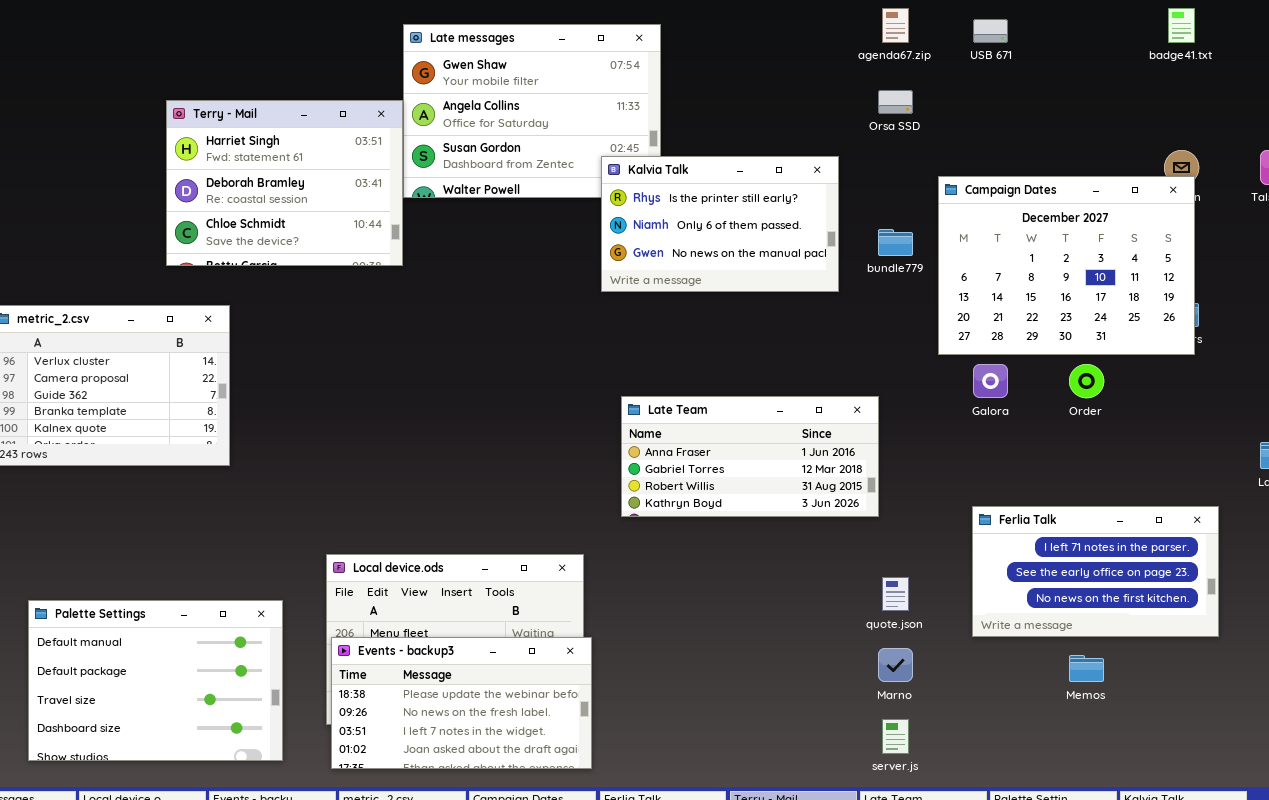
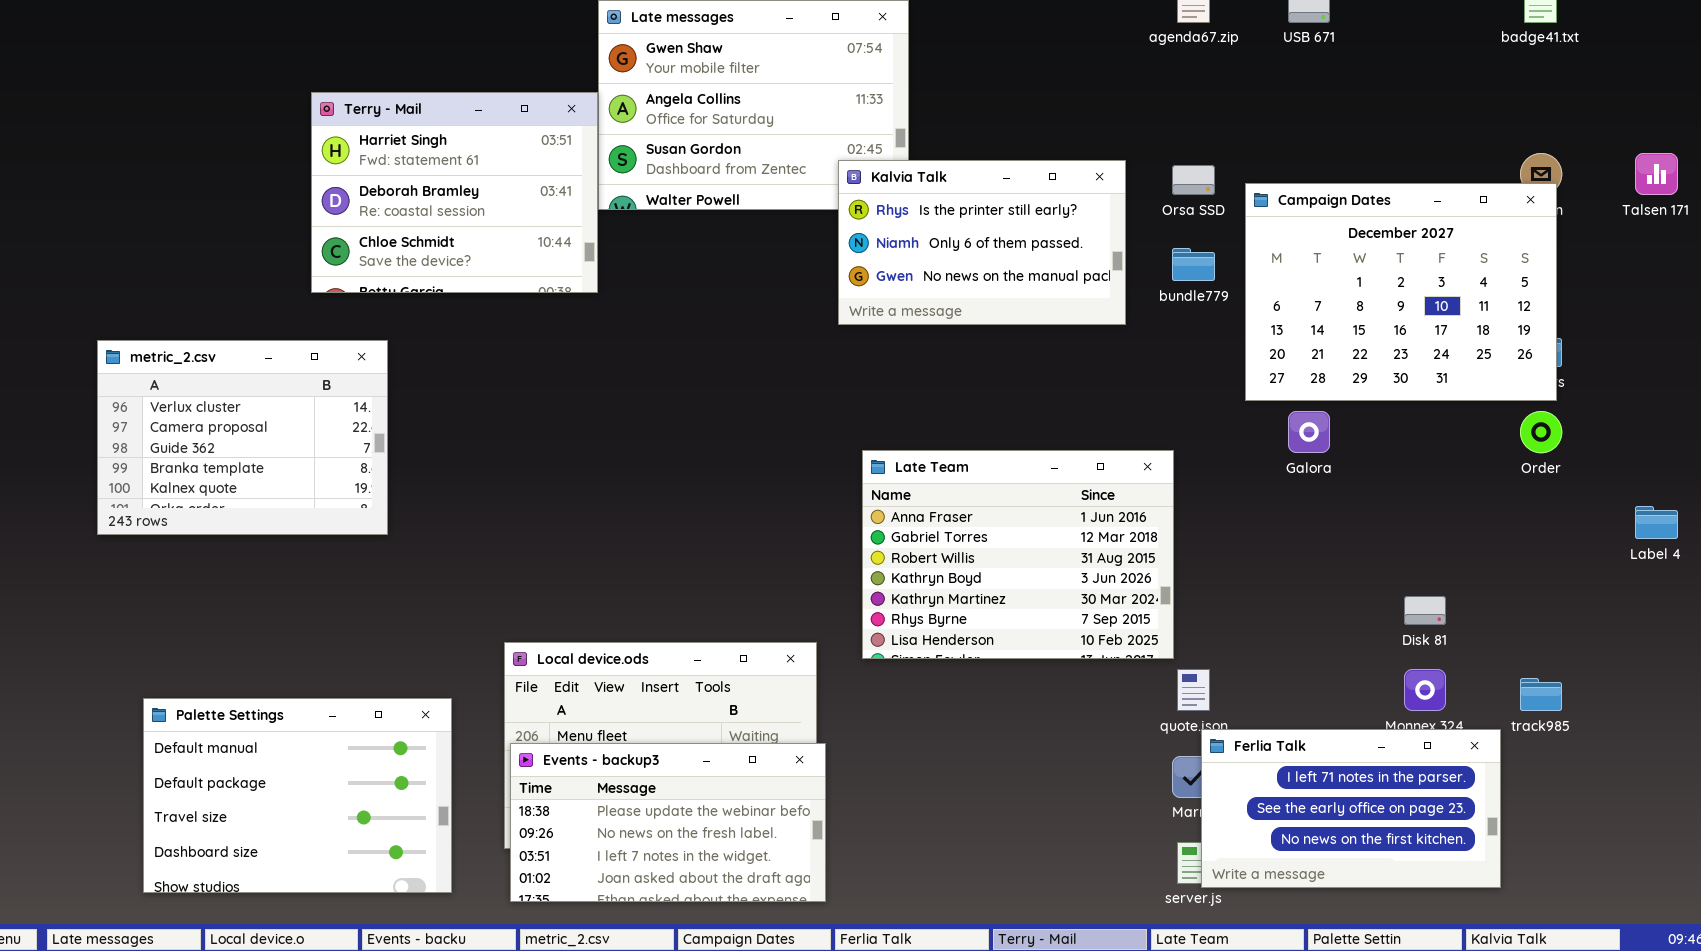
Orsa SSD: [878,90,913,114] -> [1172,165,1215,195], moved
Order: [1069,364,1104,398] -> [1520,411,1562,453], moved
Late Team: [621,396,879,517] -> [862,450,1174,659], resized
Ferlia Talk: [972,506,1219,637] -> [1201,729,1501,888], moved

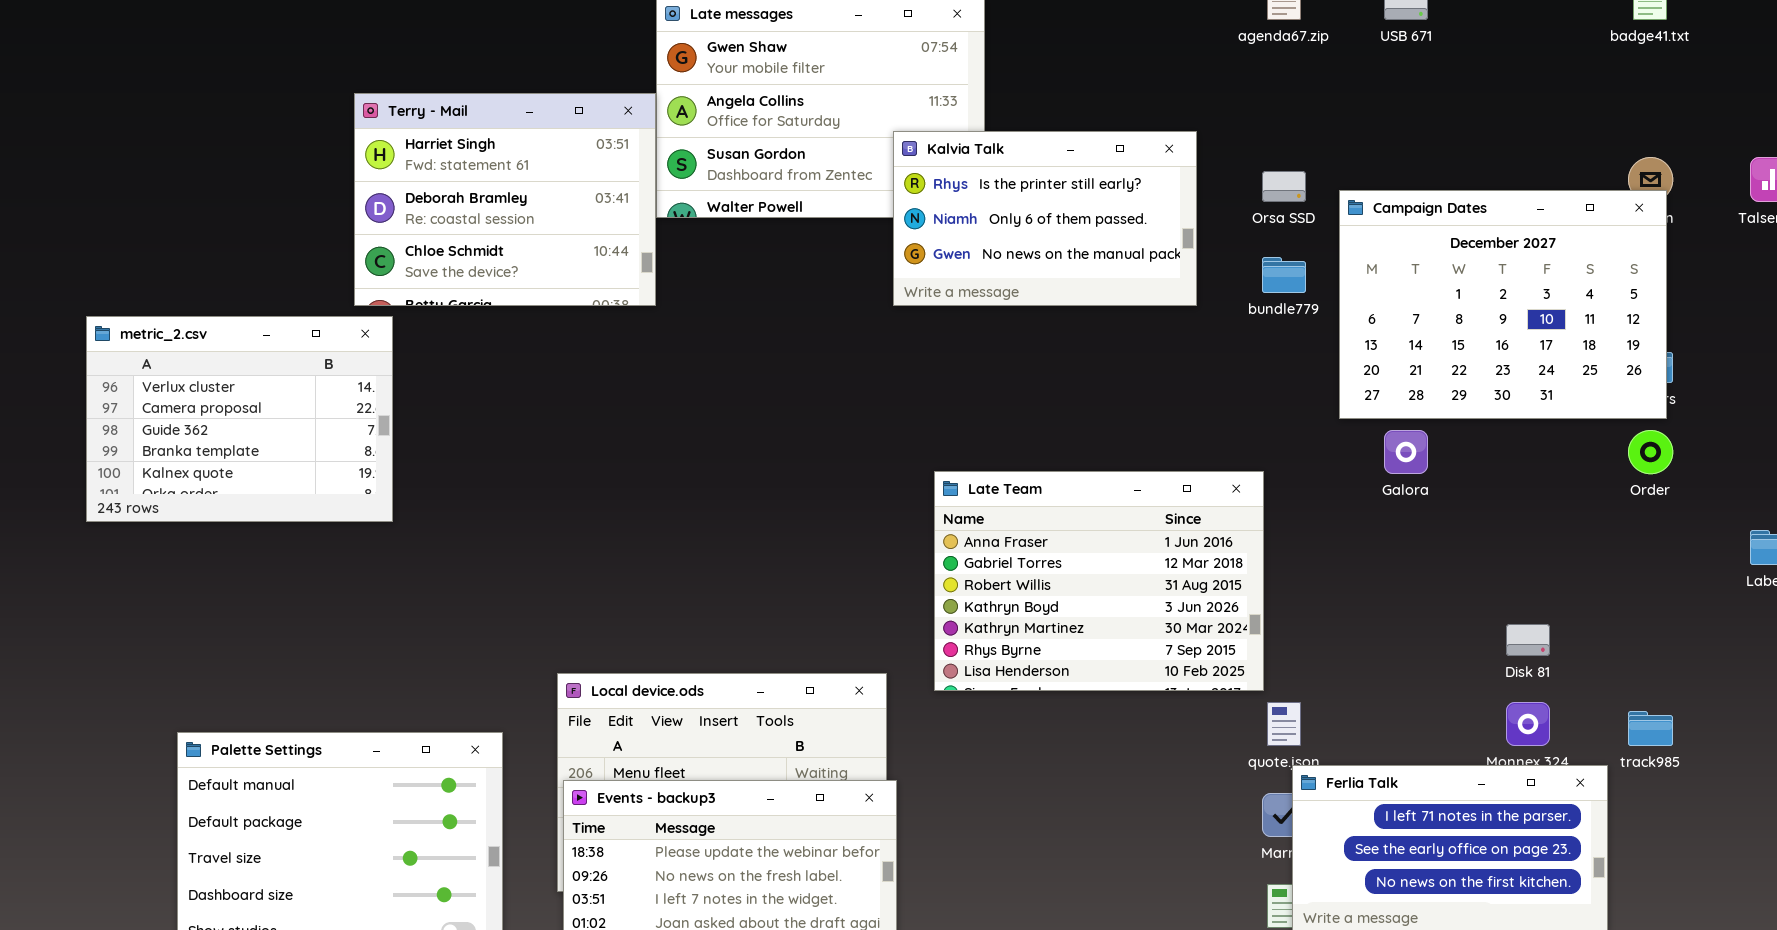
Kalvia Talk: [838,160,1126,325] -> [893,131,1197,306], moved
metric_2.csv: [97,340,388,535] -> [86,316,393,522], moved

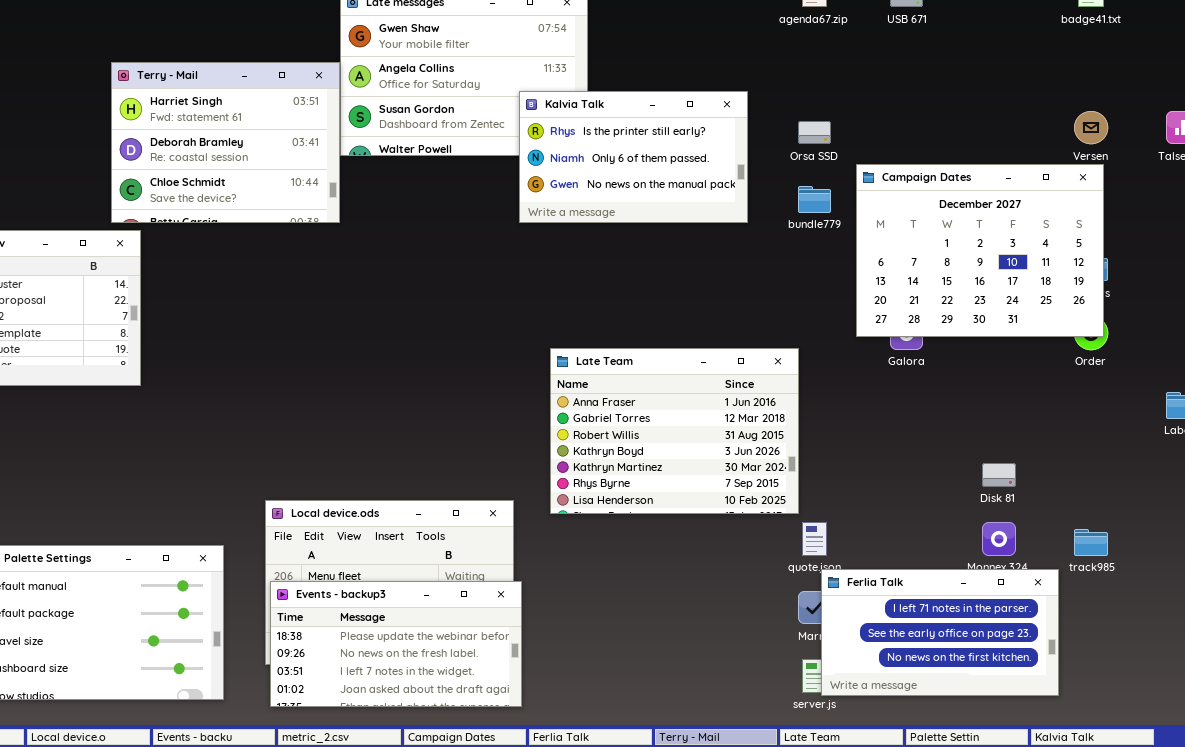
Campaign Dates: [1339,190,1667,419] -> [856,164,1104,337], moved

